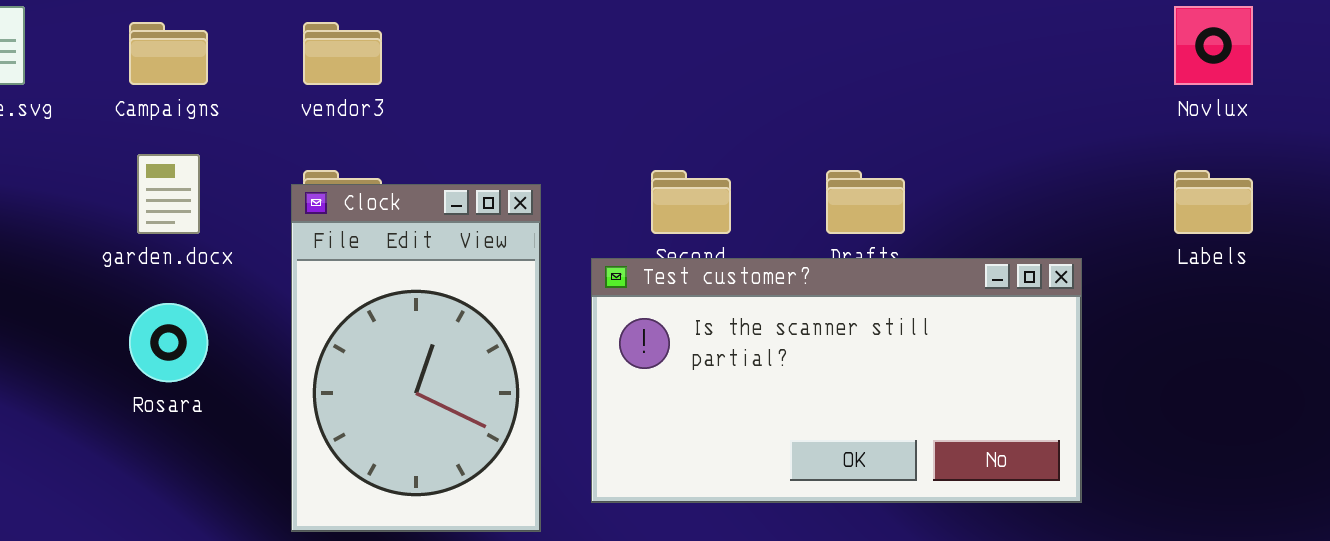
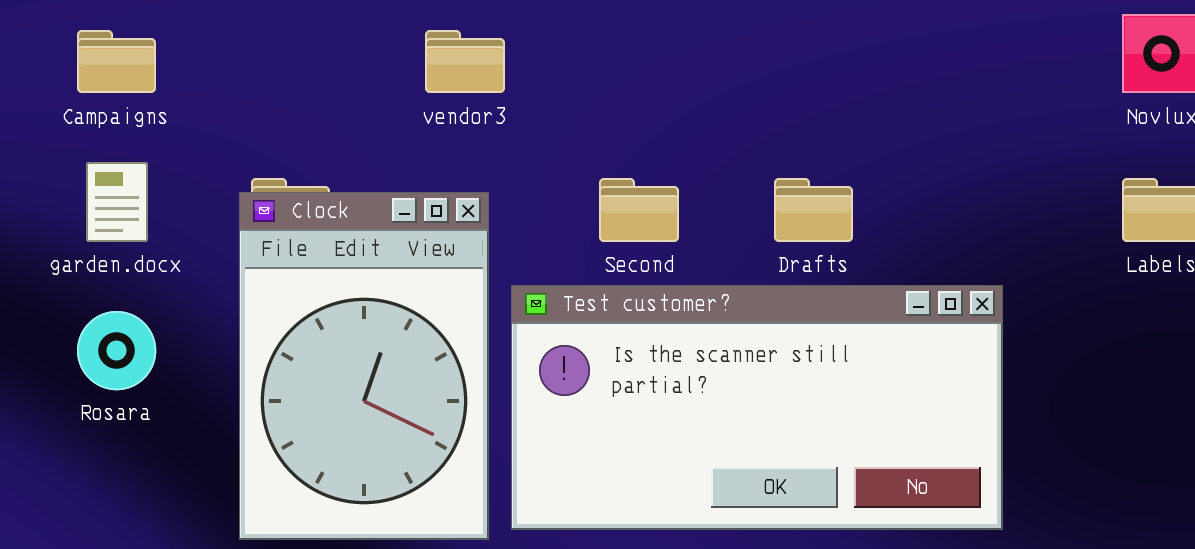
vendor3: [303,22,382,85] -> [425,30,505,93], moved
Test customer?: [591,258,1082,503] -> [511,285,1003,530], moved

